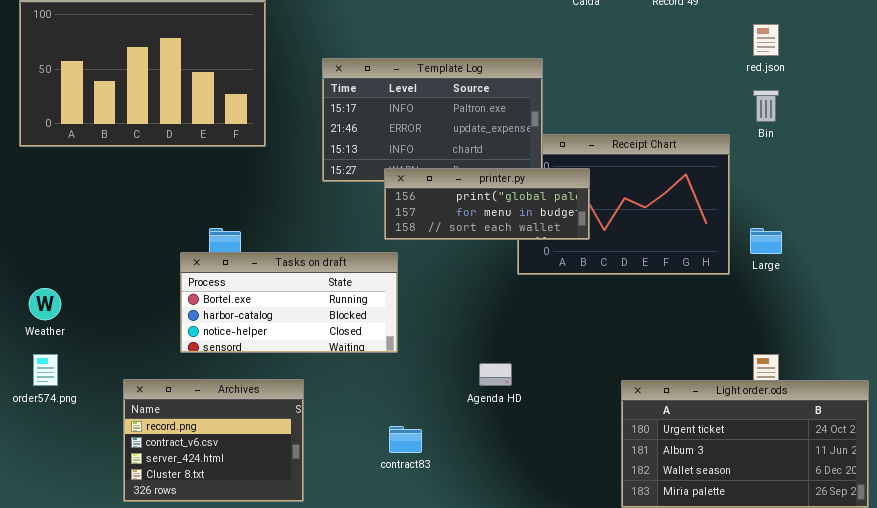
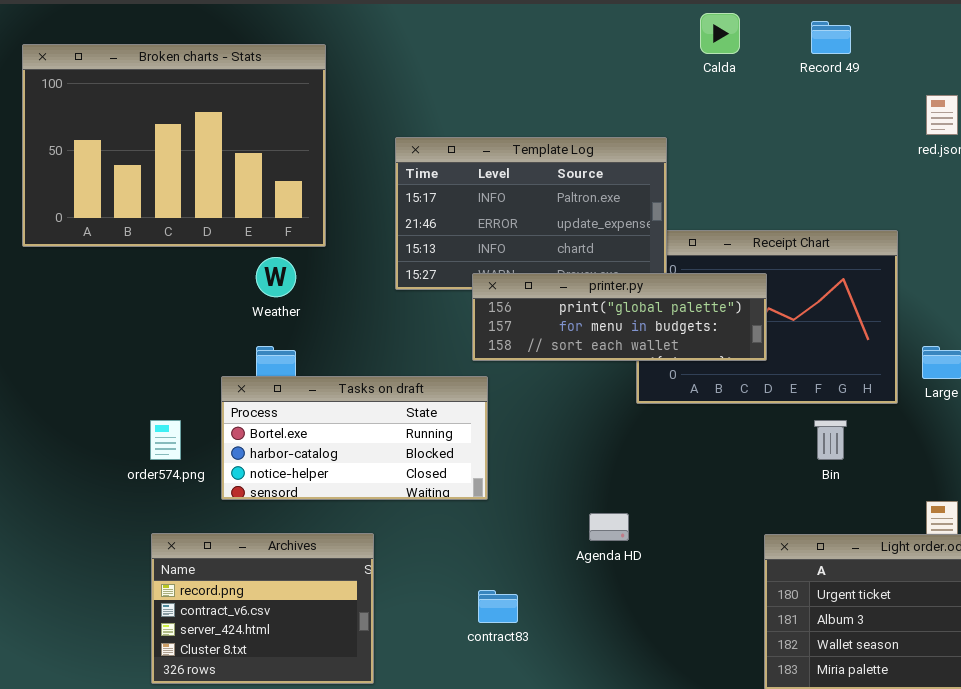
Bin: [753,90,779,122] -> [814,420,847,460], moved
printer.py: [384,168,590,240] -> [472,273,767,361], resized
Weather: [29,288,61,320] -> [256,257,296,297], moved
order574.png: [33,354,58,386] -> [150,420,181,460], moved

